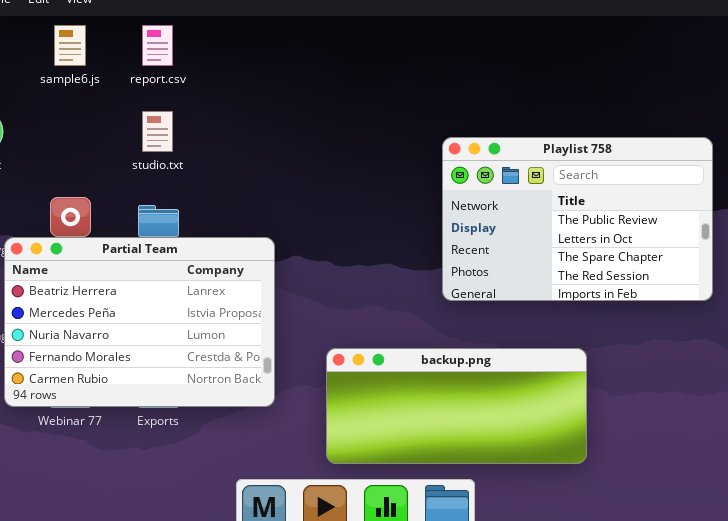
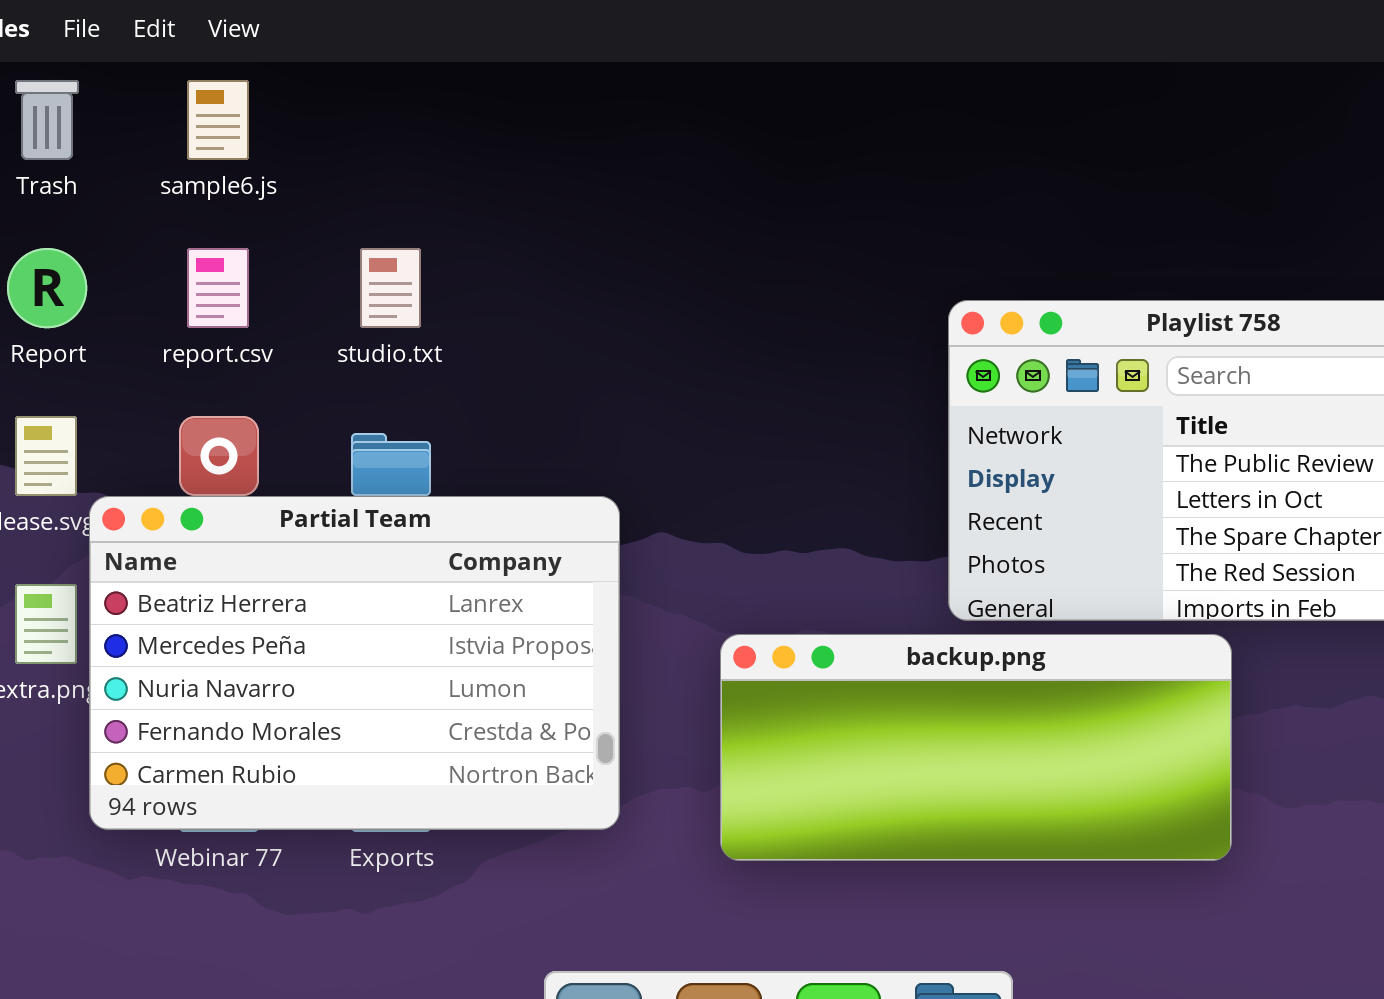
report.csv: [142,25,173,66] -> [187,248,249,328], moved
backup.png: [326,348,587,464] -> [720,634,1232,861], moved

